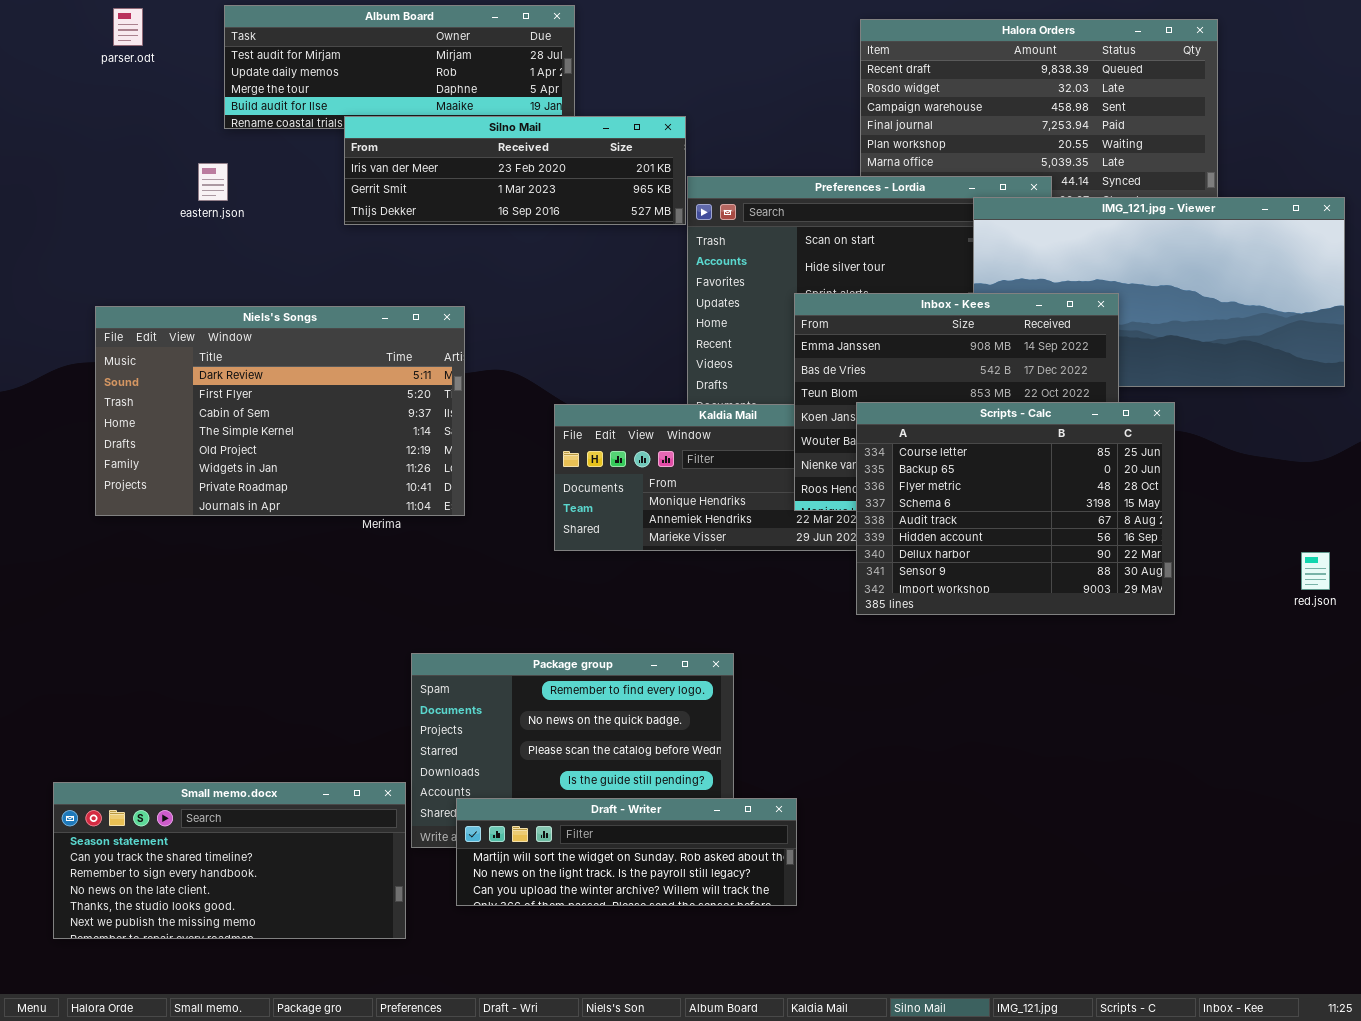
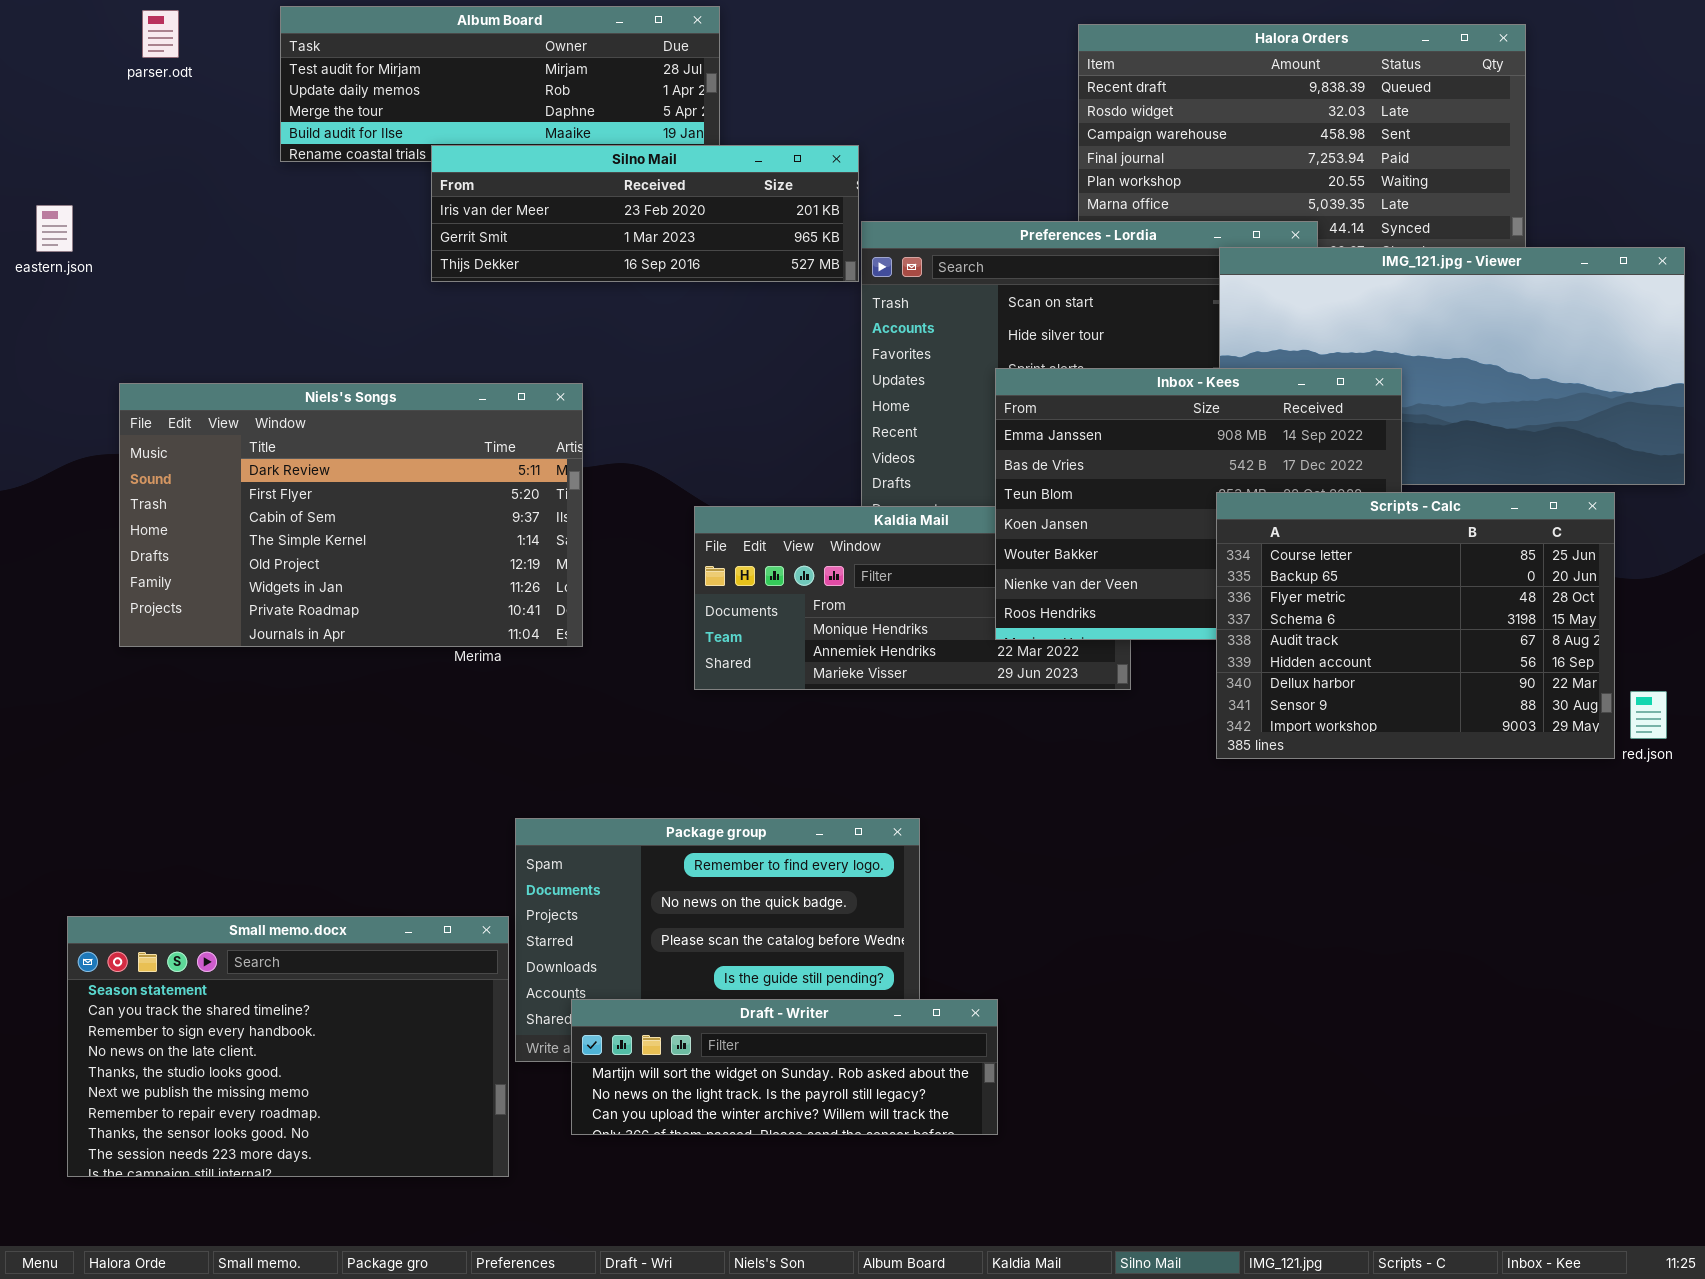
eastern.json: [198,163,228,201] -> [36,205,73,252], moved
Scripts - Calc: [856,402,1175,615] -> [1216,492,1615,759], moved
Small memo.docx: [53,782,406,939] -> [67,916,509,1177], resized

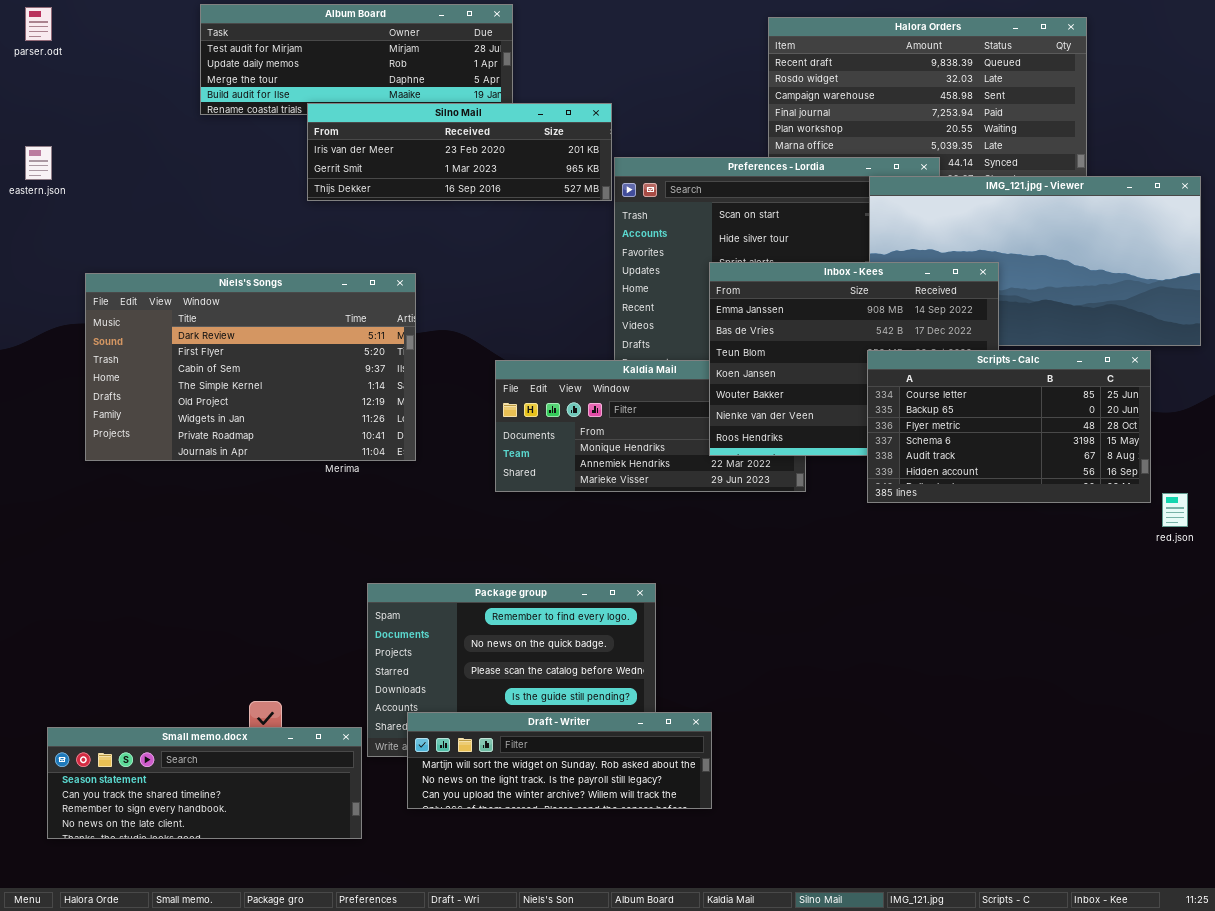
parser.odt: [142,10,179,58] -> [25,7,52,41], moved
Scripts - Calc: [1216,492,1615,759] -> [867,350,1151,503], resized
Small memo.docx: [67,916,509,1177] -> [47,727,362,839], resized

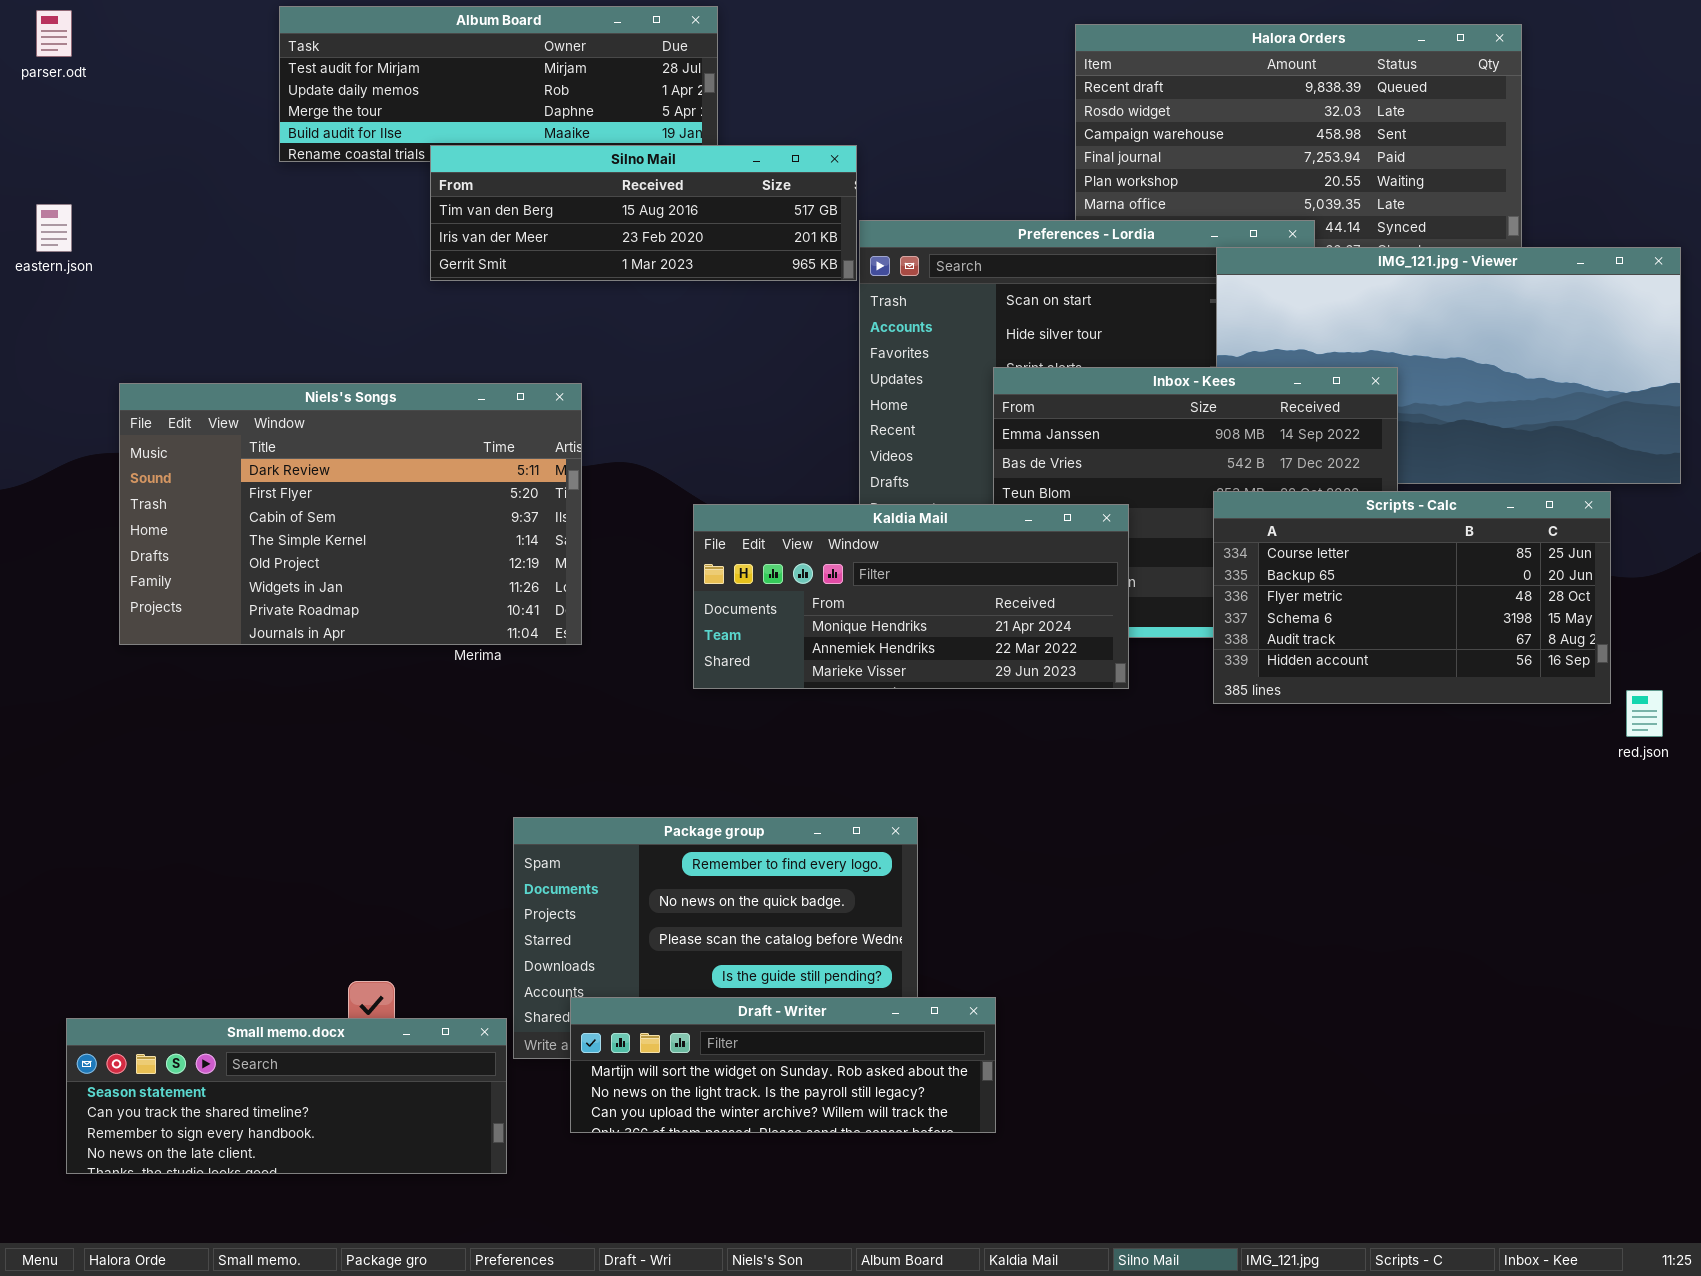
Silno Mail: [307,103,612,201] -> [430,145,857,281], scrolled up 1 row
Kaldia Mail: [495,360,806,492] -> [693,504,1129,689], raised

